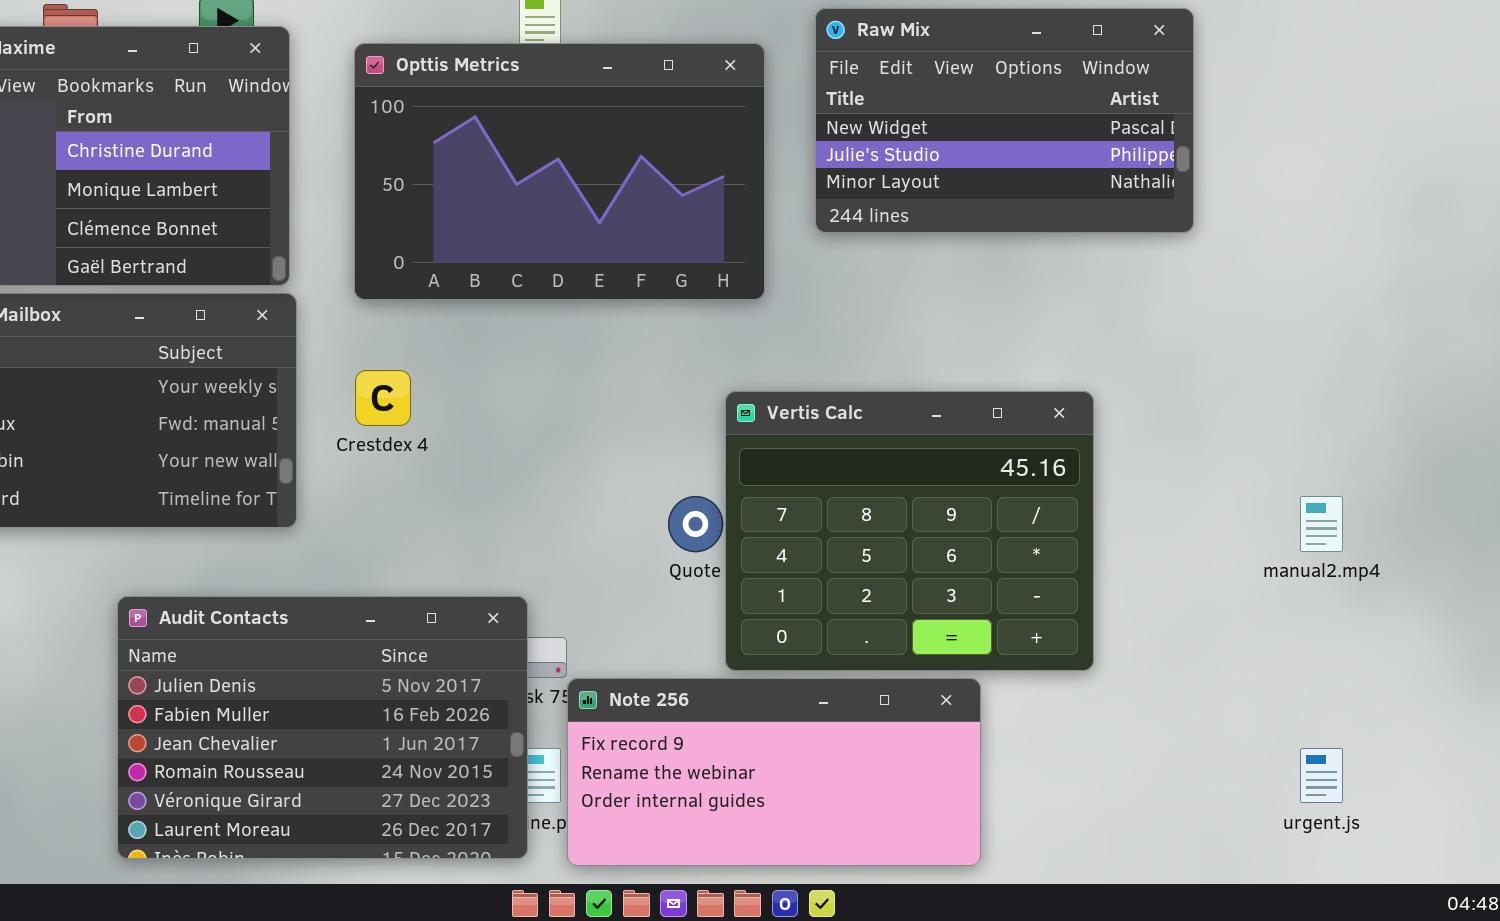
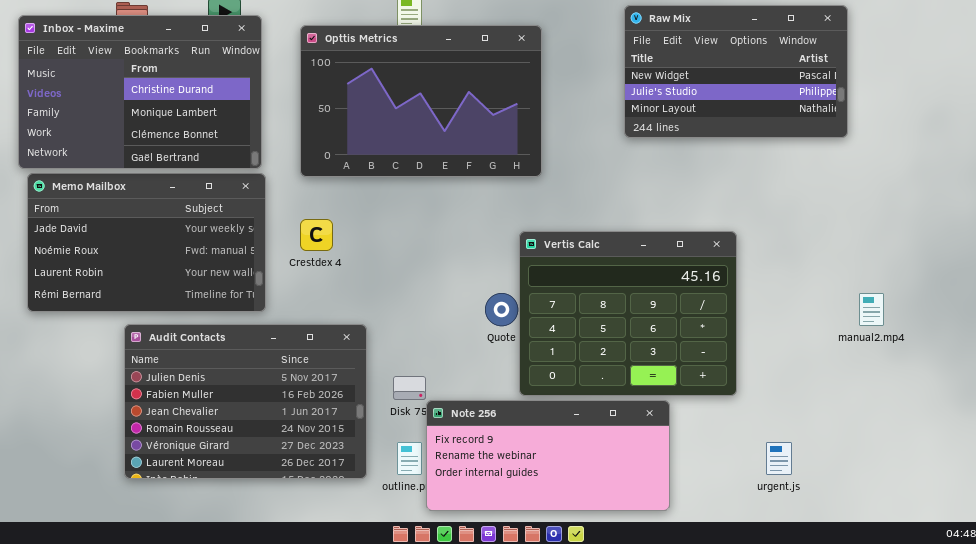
Raw Mix: [815,8,1194,233] -> [624,5,848,138], moved
Audit Contacts: [117,596,528,859] -> [124,324,367,479], moved
urgent.js: [1300,748,1343,803] -> [766,442,792,475], moved

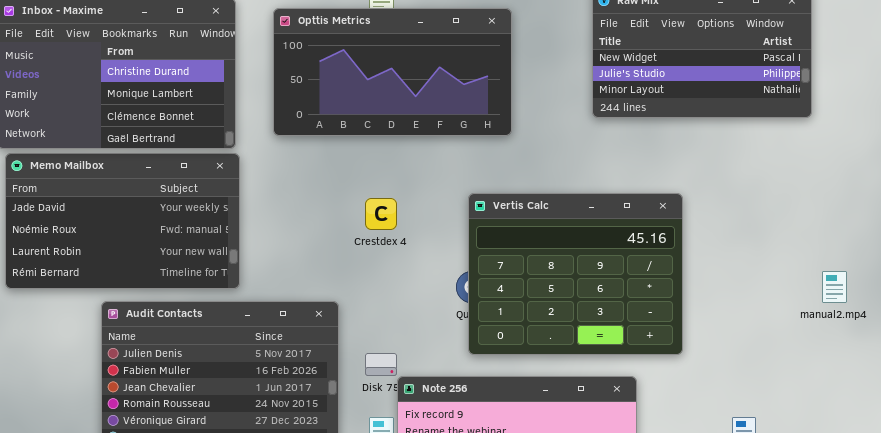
Opttis Metrics: [300,25,542,177] -> [273,8,512,136], resized
Crestdex 4: [300,219,333,251] -> [365,198,397,230], moved
Vertis Calc: [519,231,737,396] -> [468,193,683,355], moved

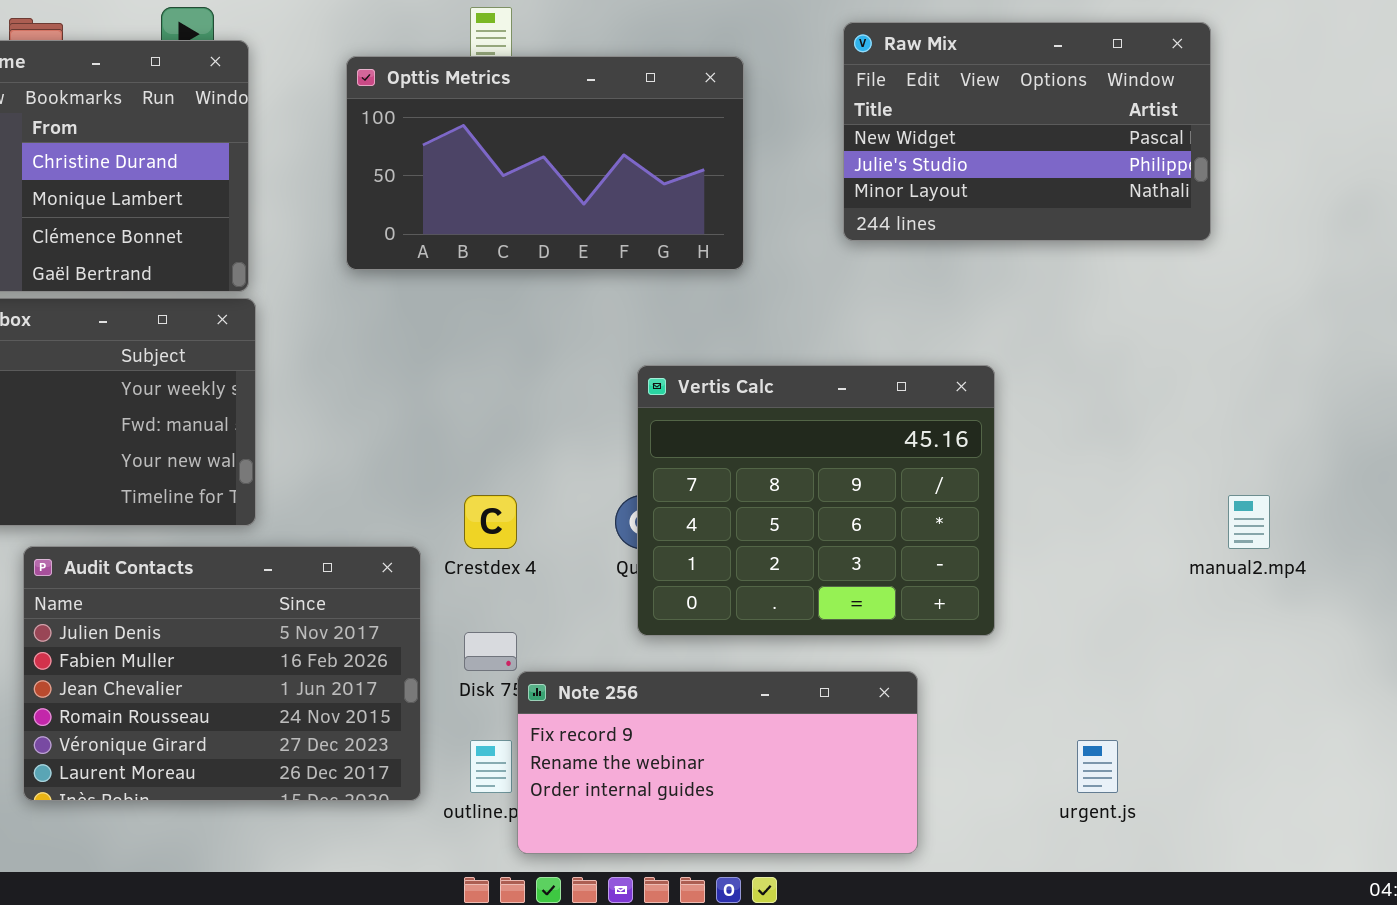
Opttis Metrics: [273,8,512,136] -> [346,56,744,270], moved
Crestdex 4: [365,198,397,230] -> [464,495,517,549], moved

